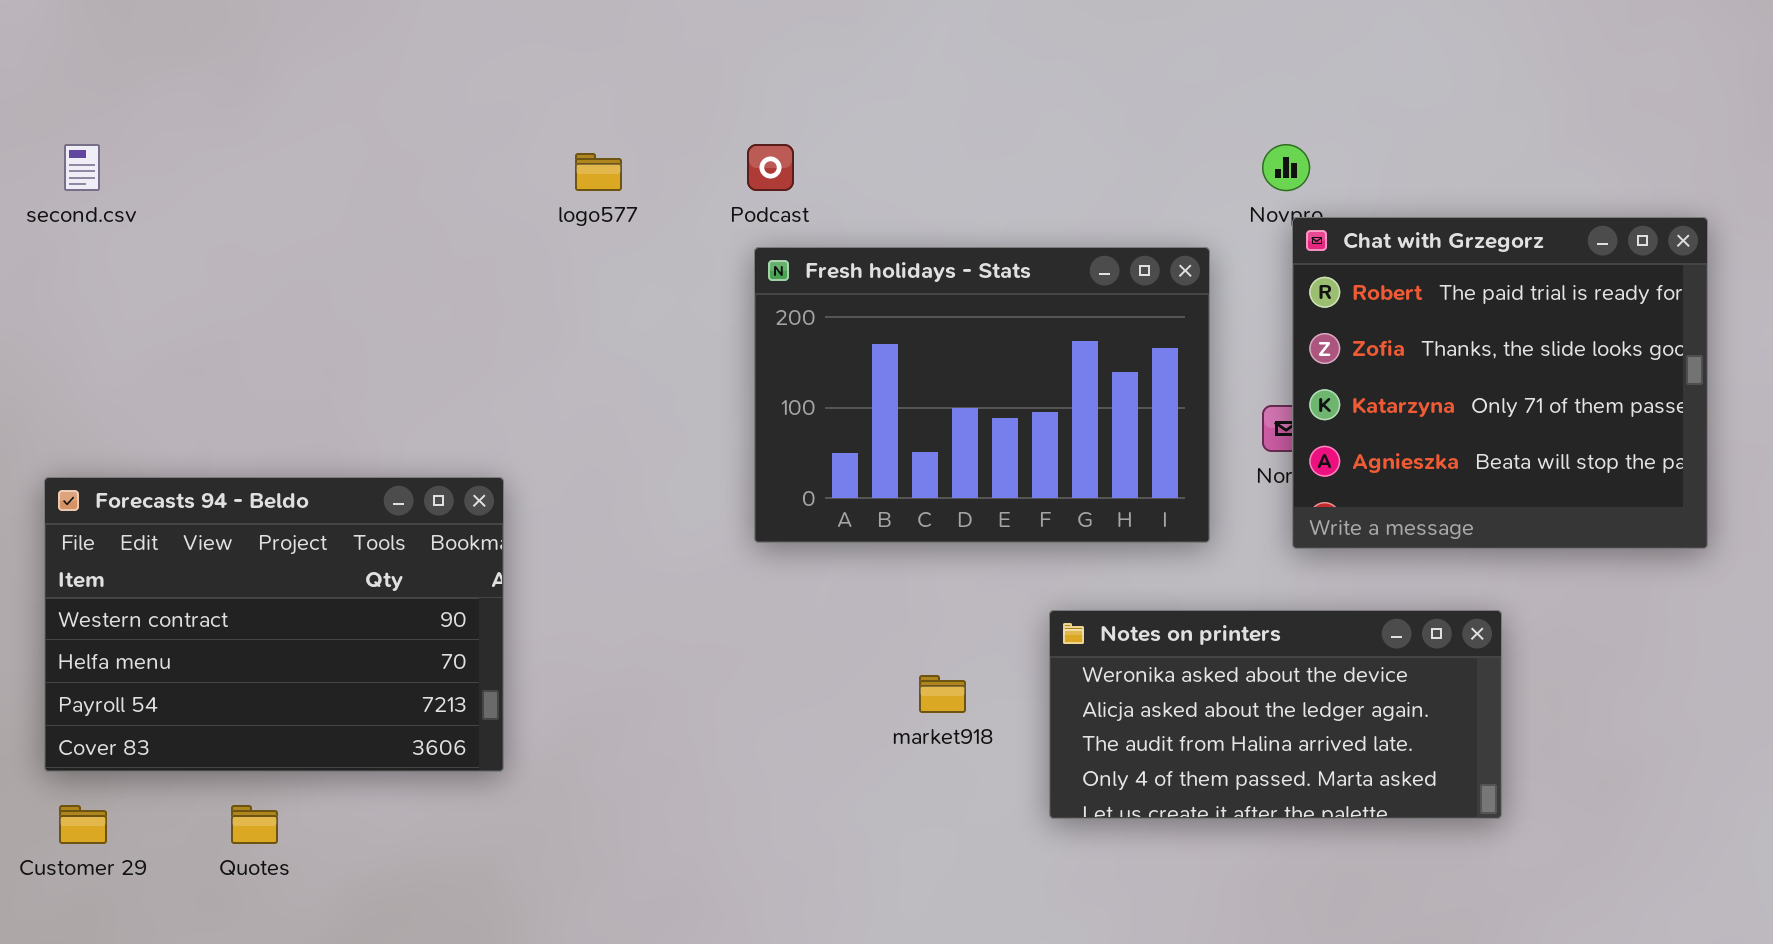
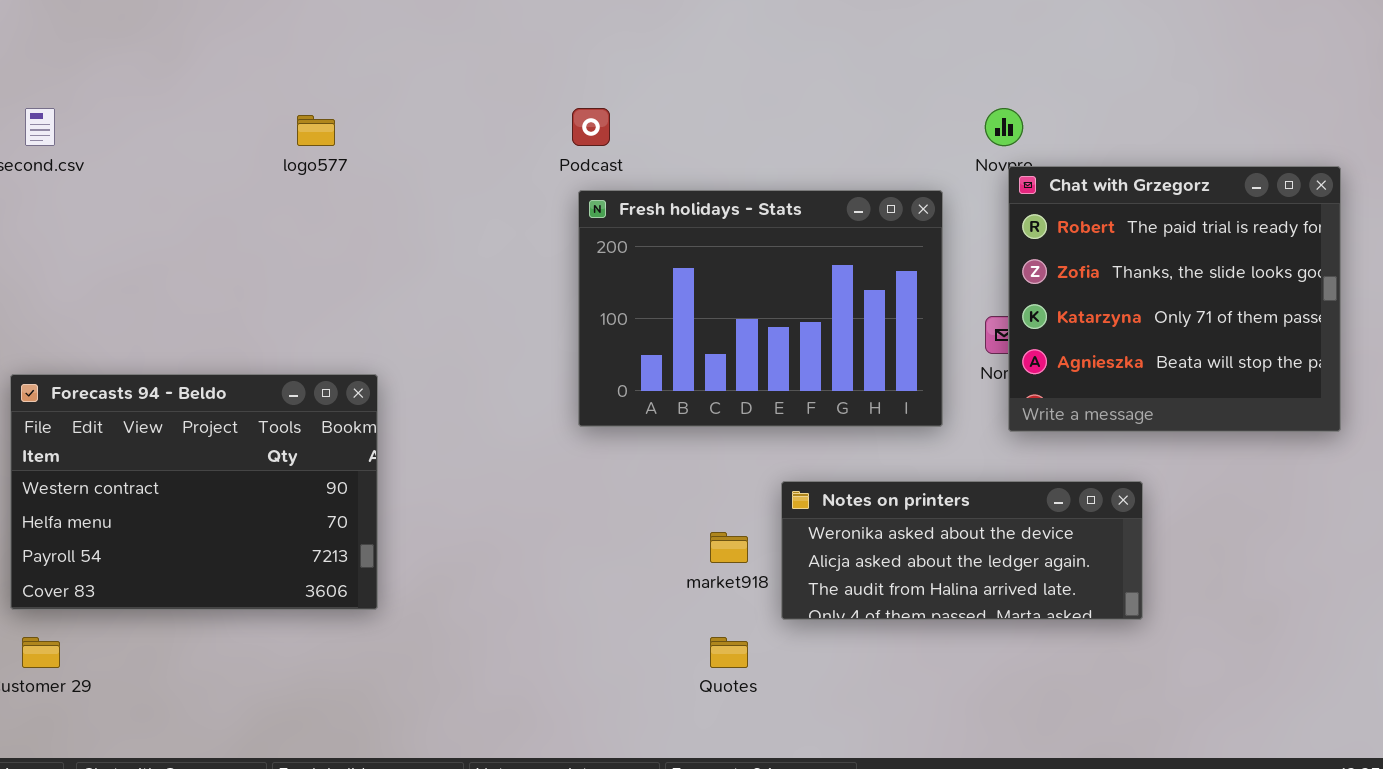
logo577: [575,153,622,191] -> [297,115,335,146], moved
Notes on printers: [1049,610,1502,819] -> [781,481,1143,620], moved, resized
Quotes: [231,805,278,844] -> [710,637,748,668], moved

